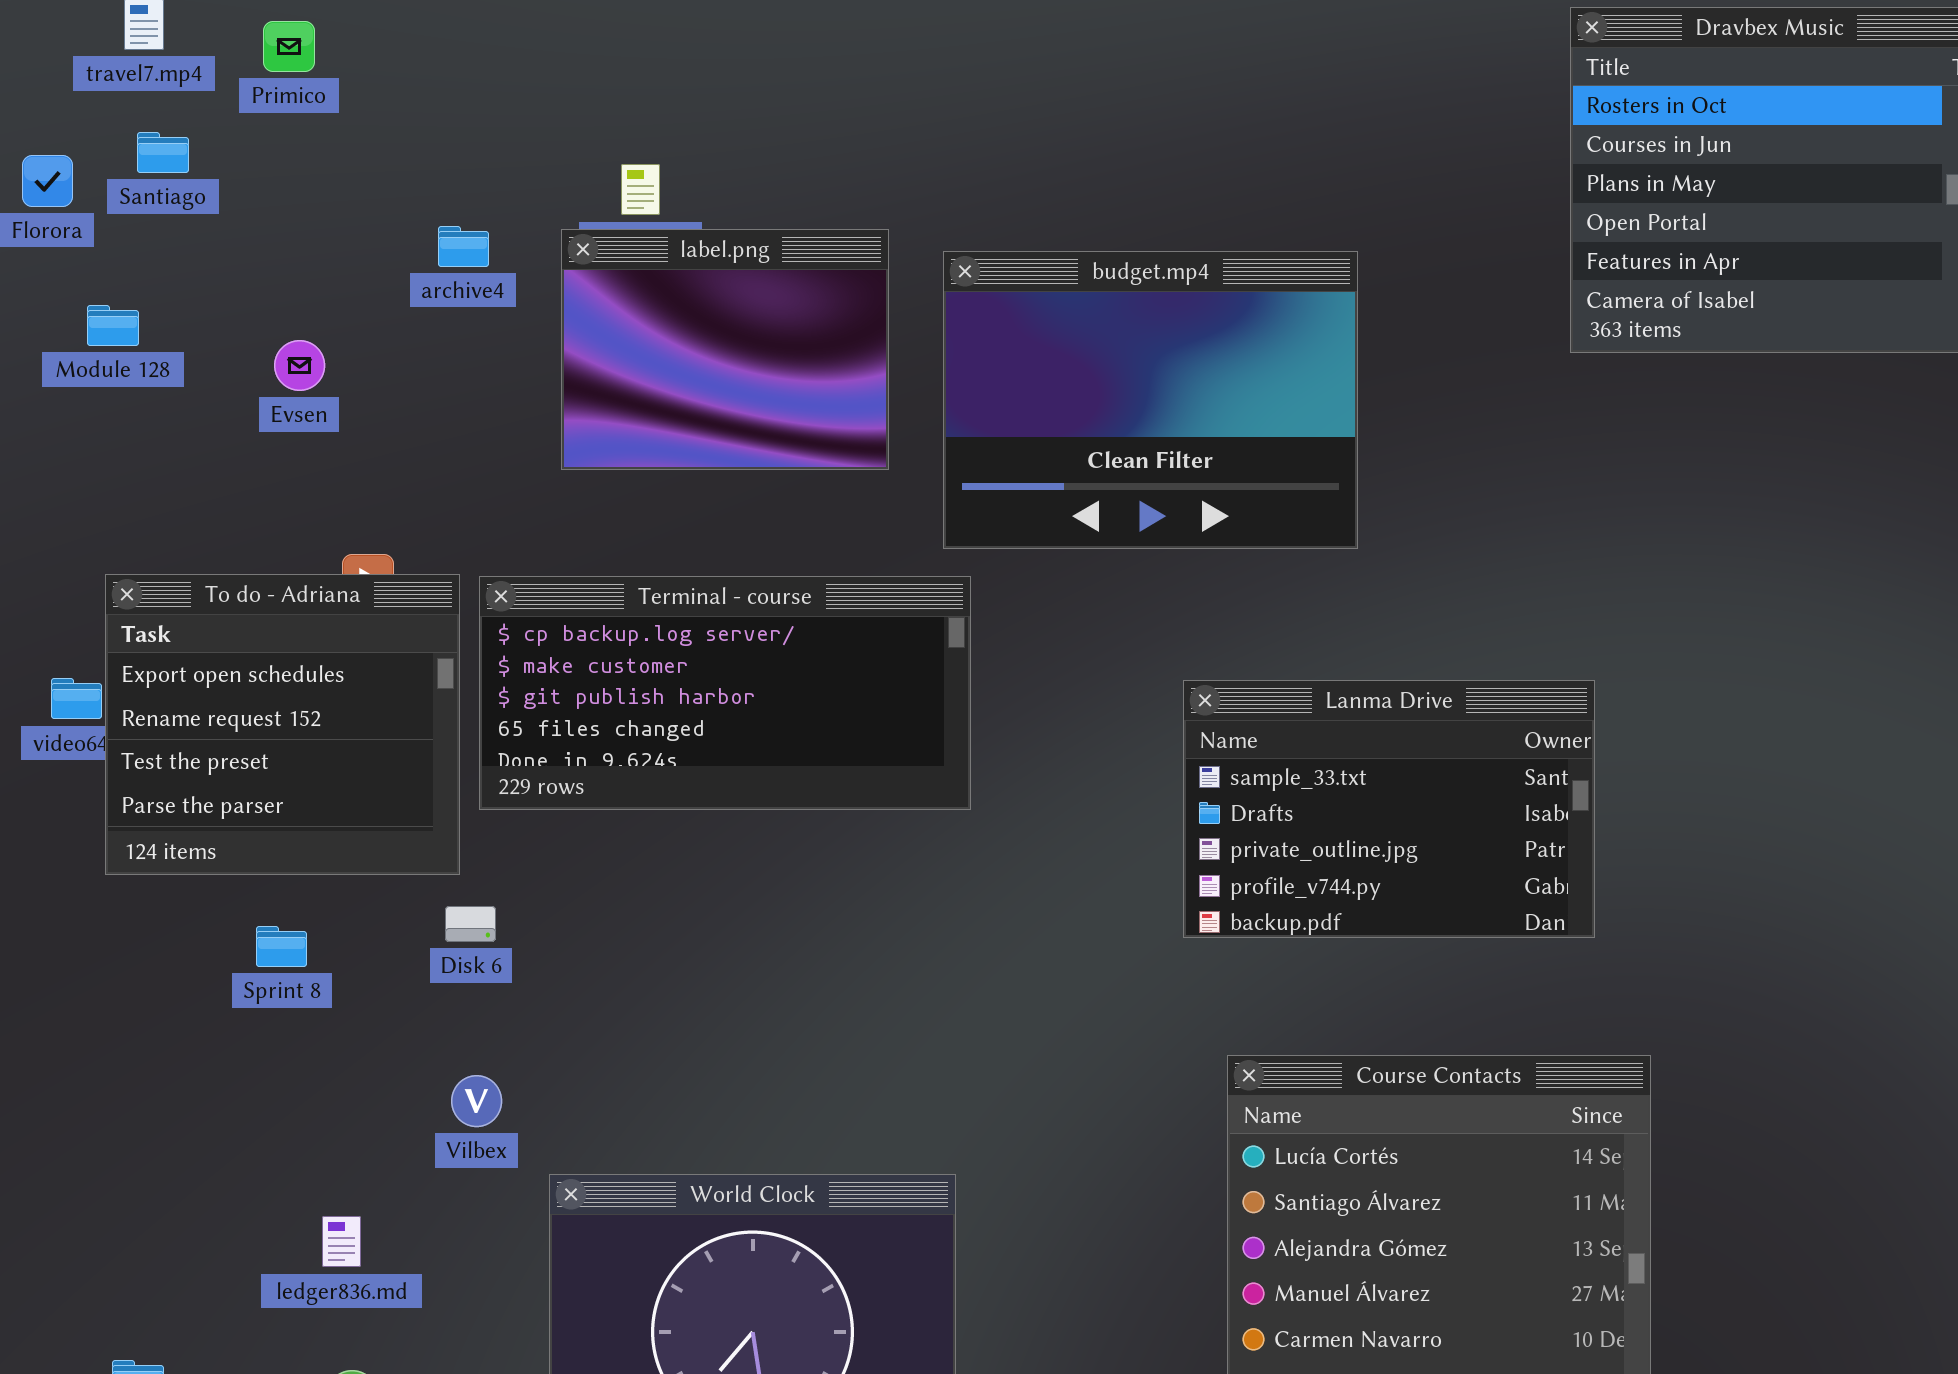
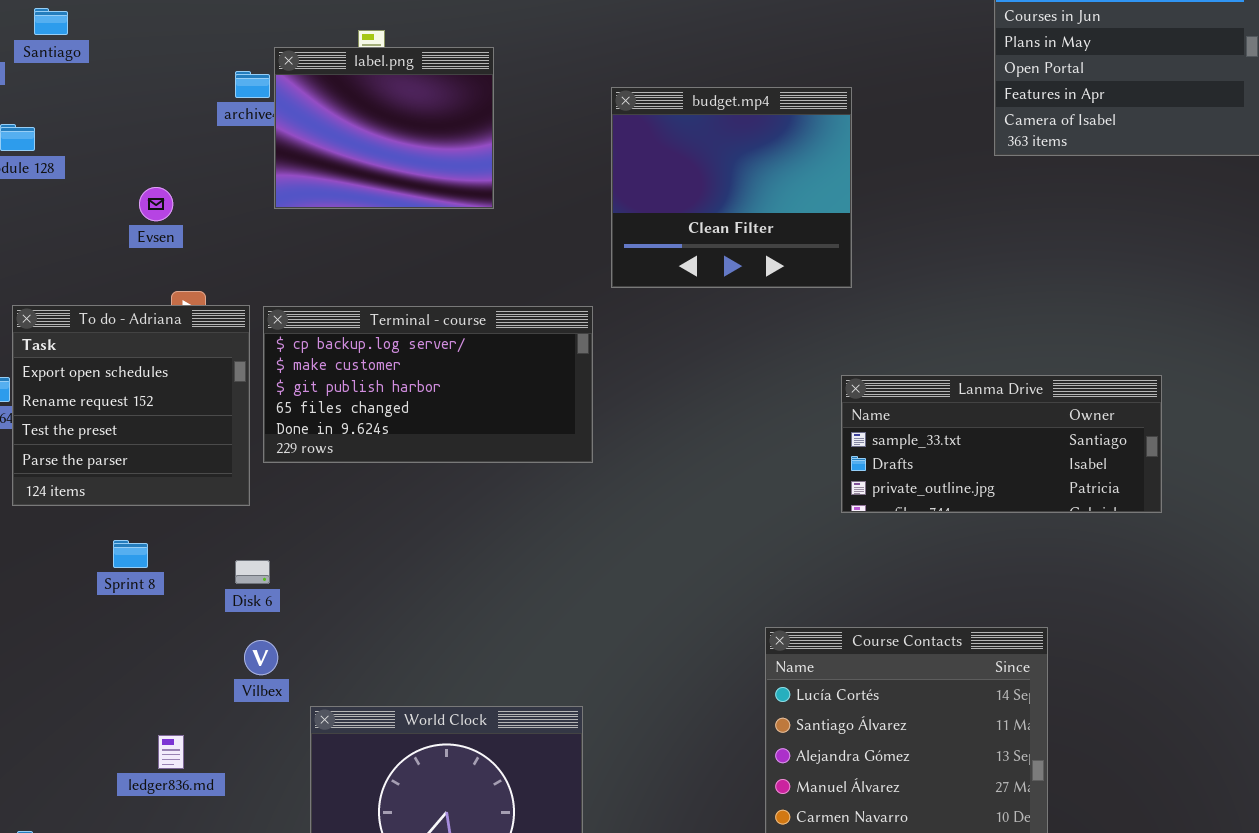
label.png: [561,229,889,470] -> [274,47,494,209], moved
budget.mp4: [943,251,1358,549] -> [611,87,852,288], resized
Evsen: [274,340,325,391] -> [139,187,173,221], moved
Lanma Drive: [1183,680,1595,938] -> [841,375,1162,513], moved, resized
Disk 6: [445,906,496,942] -> [235,560,270,584], moved

